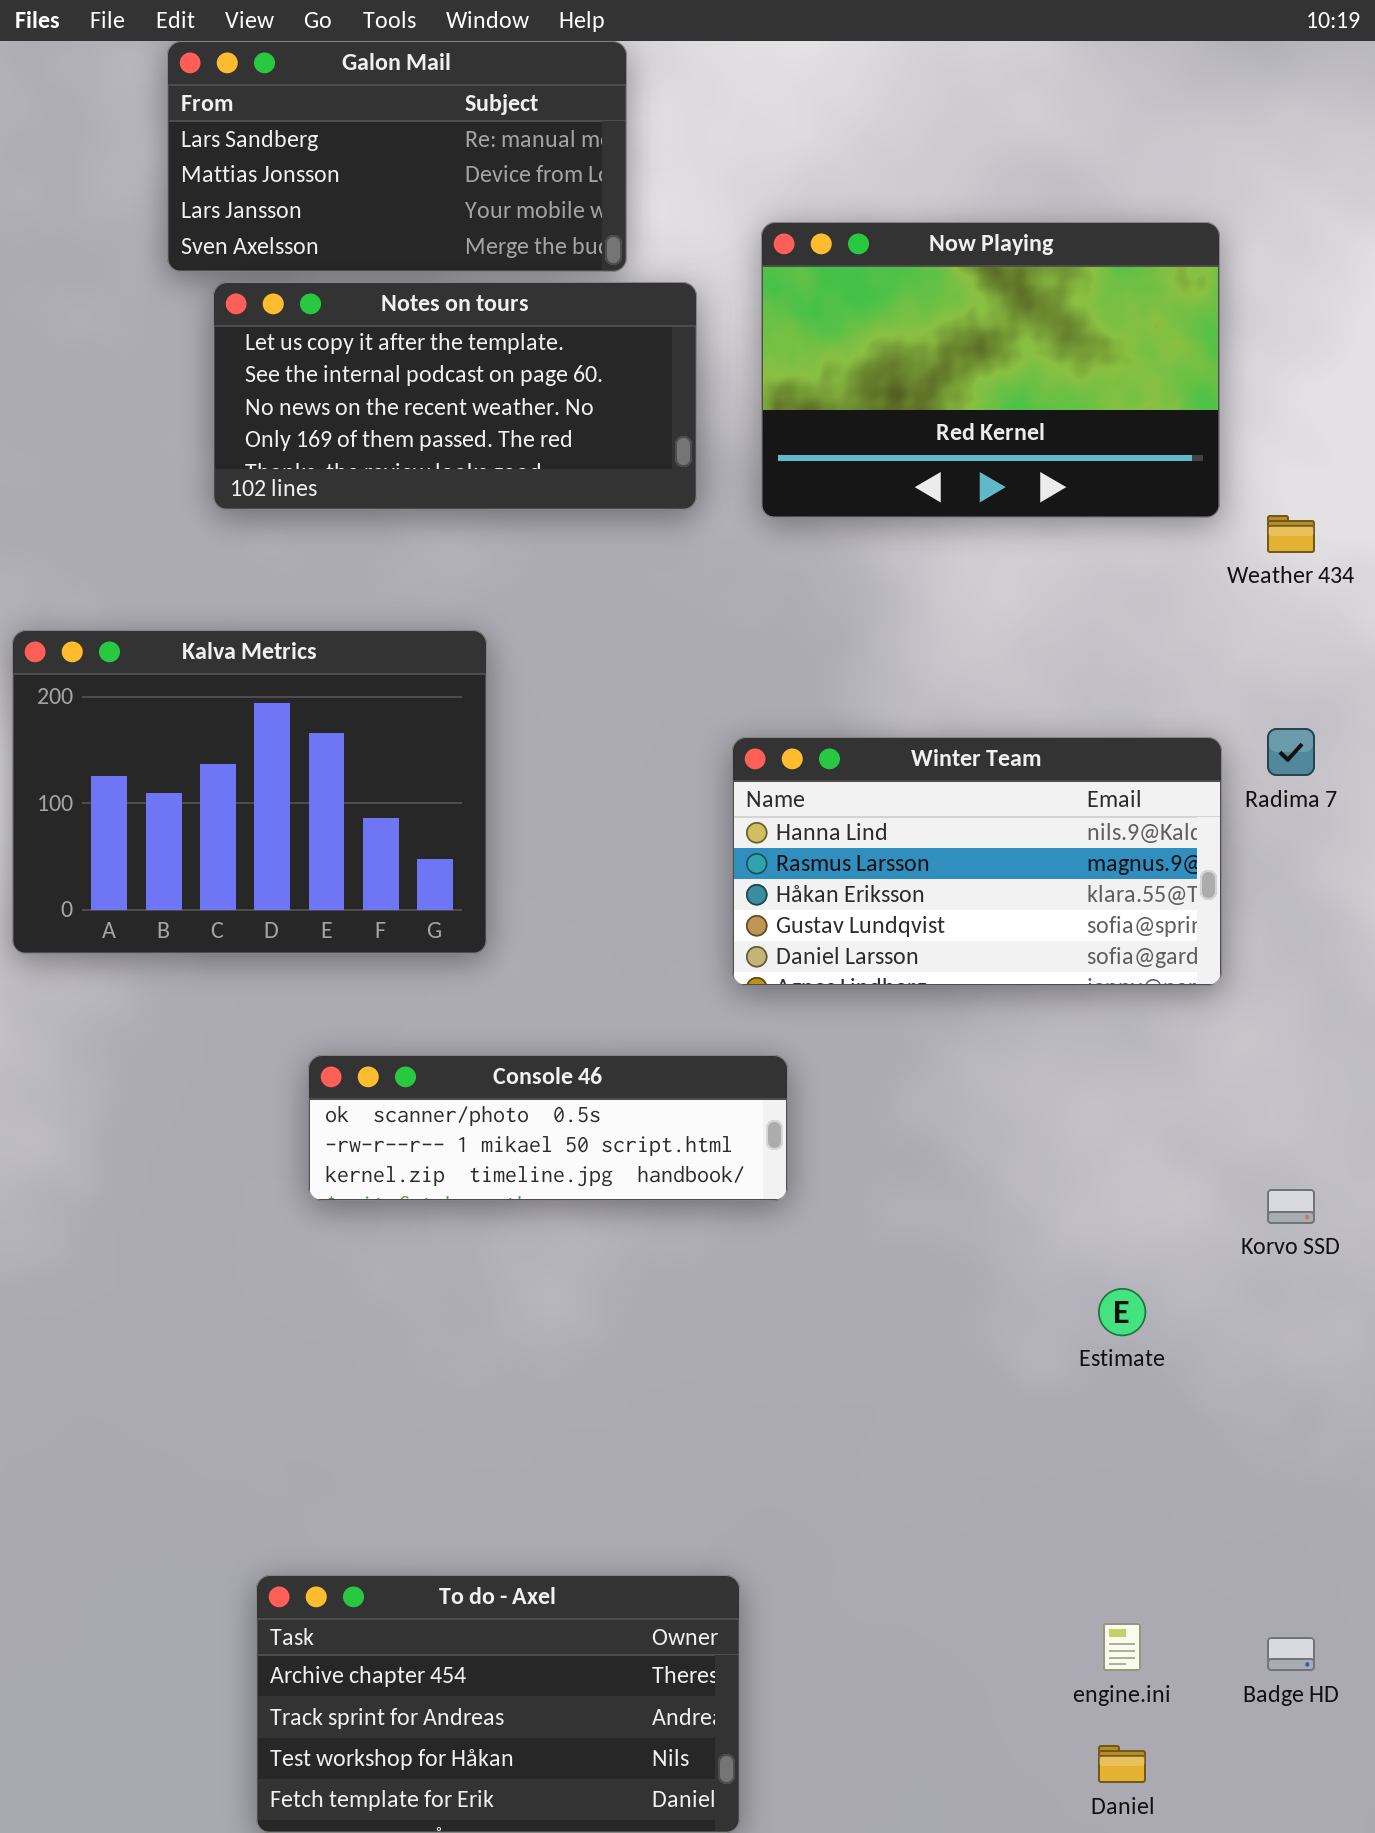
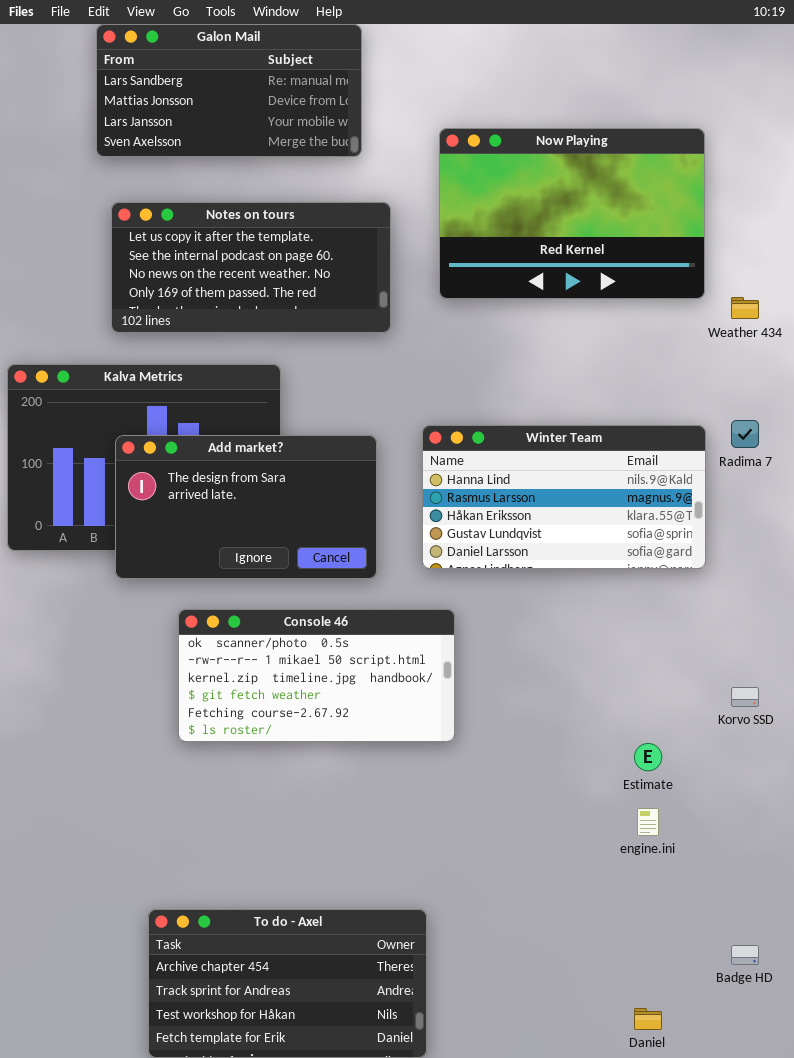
Notes on tours: [213,282,697,510] -> [111,202,391,333], moved
Add market?: none -> [115,435,377,579], opened
Console 46: [308,1055,788,1201] -> [178,609,455,742], resized
engine.ini: [1103,1623,1141,1671] -> [637,808,659,836], moved

